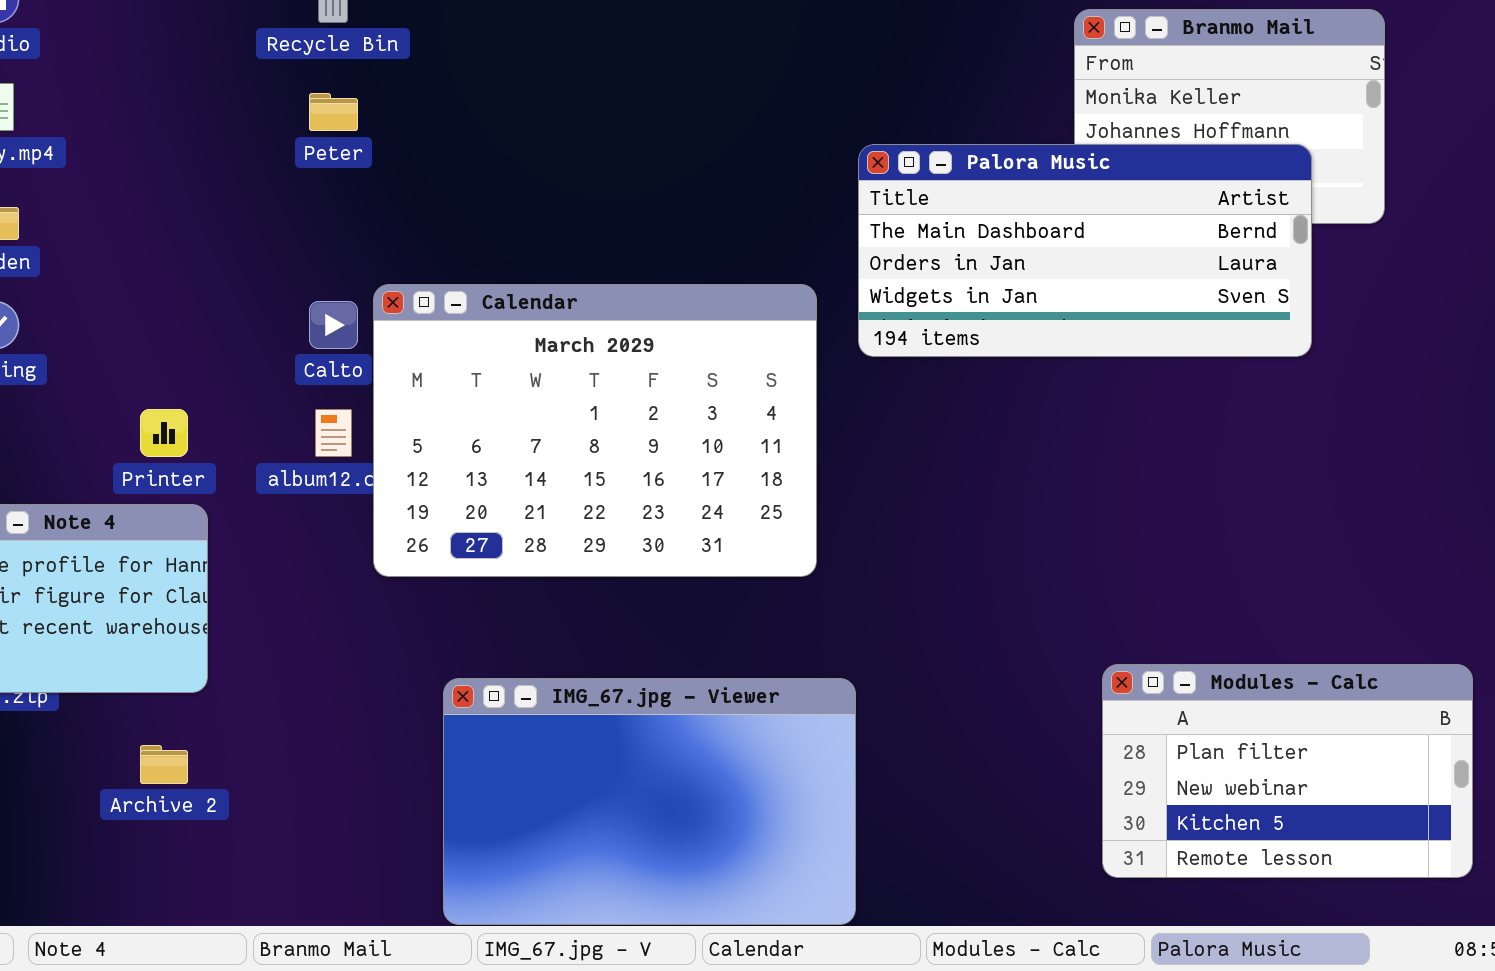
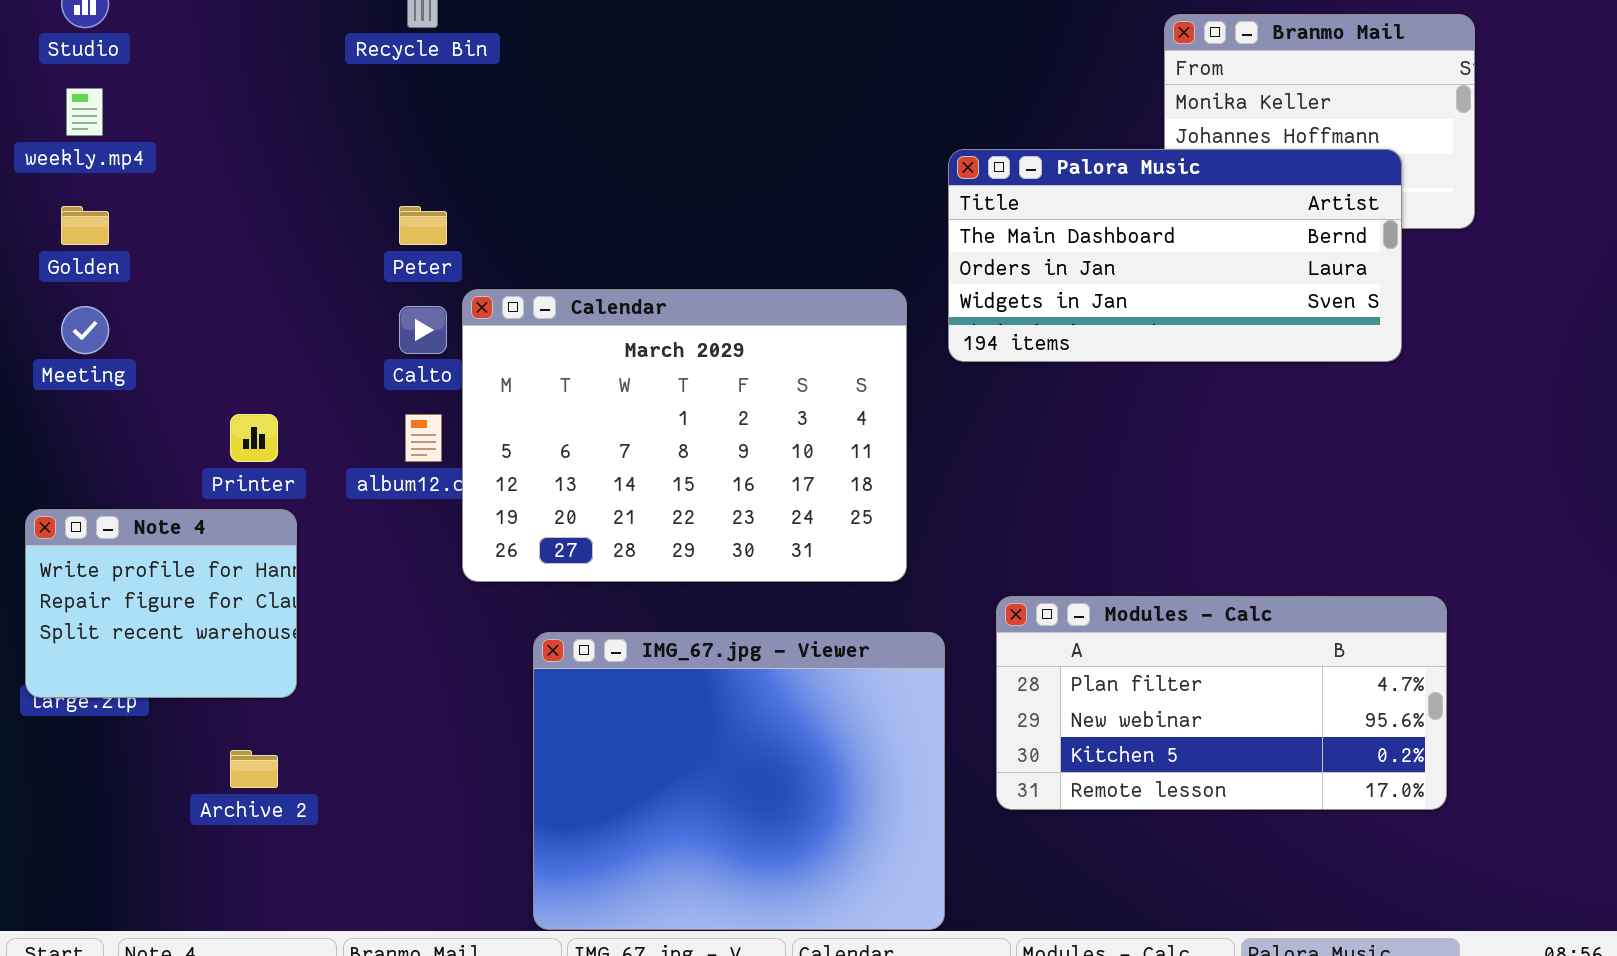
Peter: [309,93,358,131] -> [399,206,447,245], moved
Modules - Calc: [1102,664,1473,878] -> [996,596,1447,810], moved, resized
IMG_67.jpg - Viewer: [443,678,856,925] -> [533,632,945,930], resized

